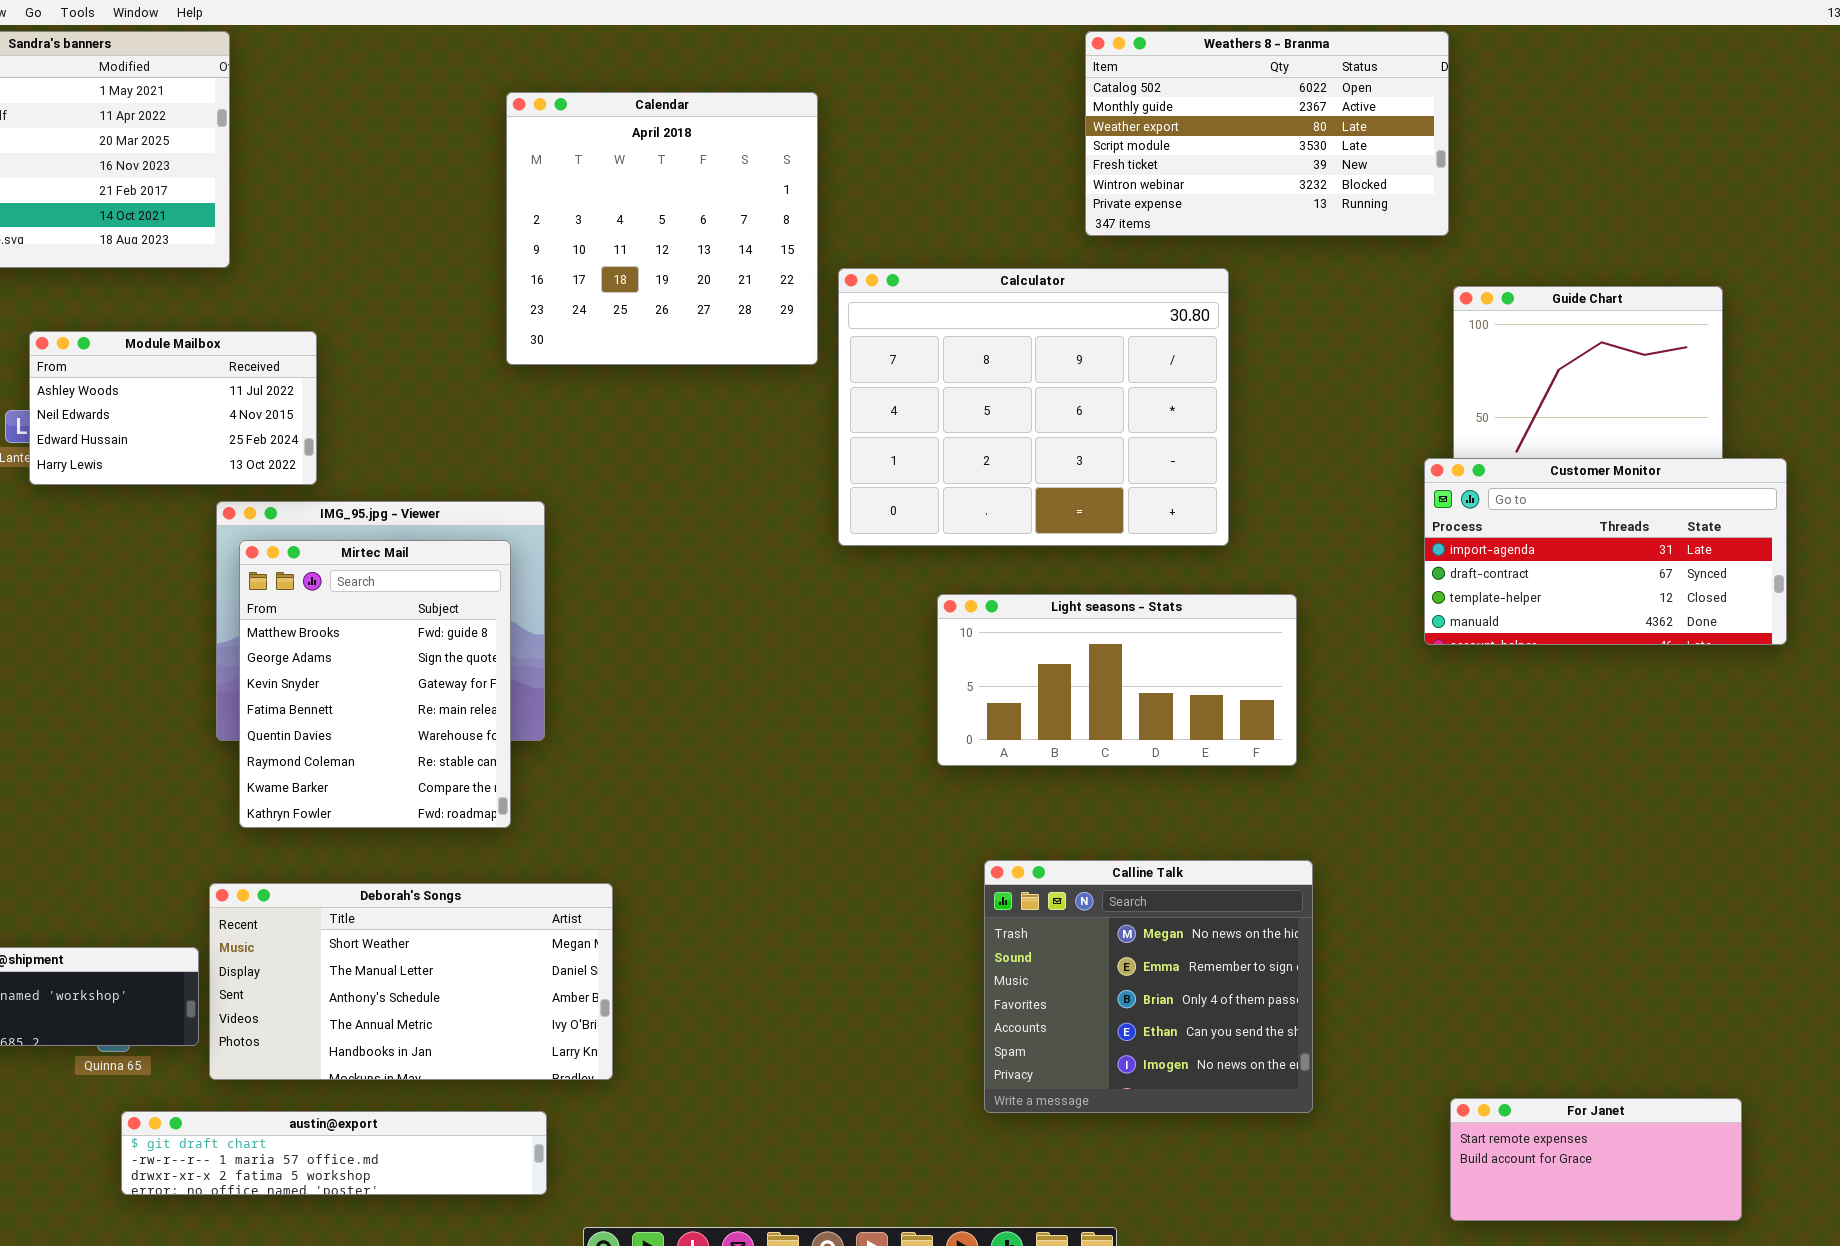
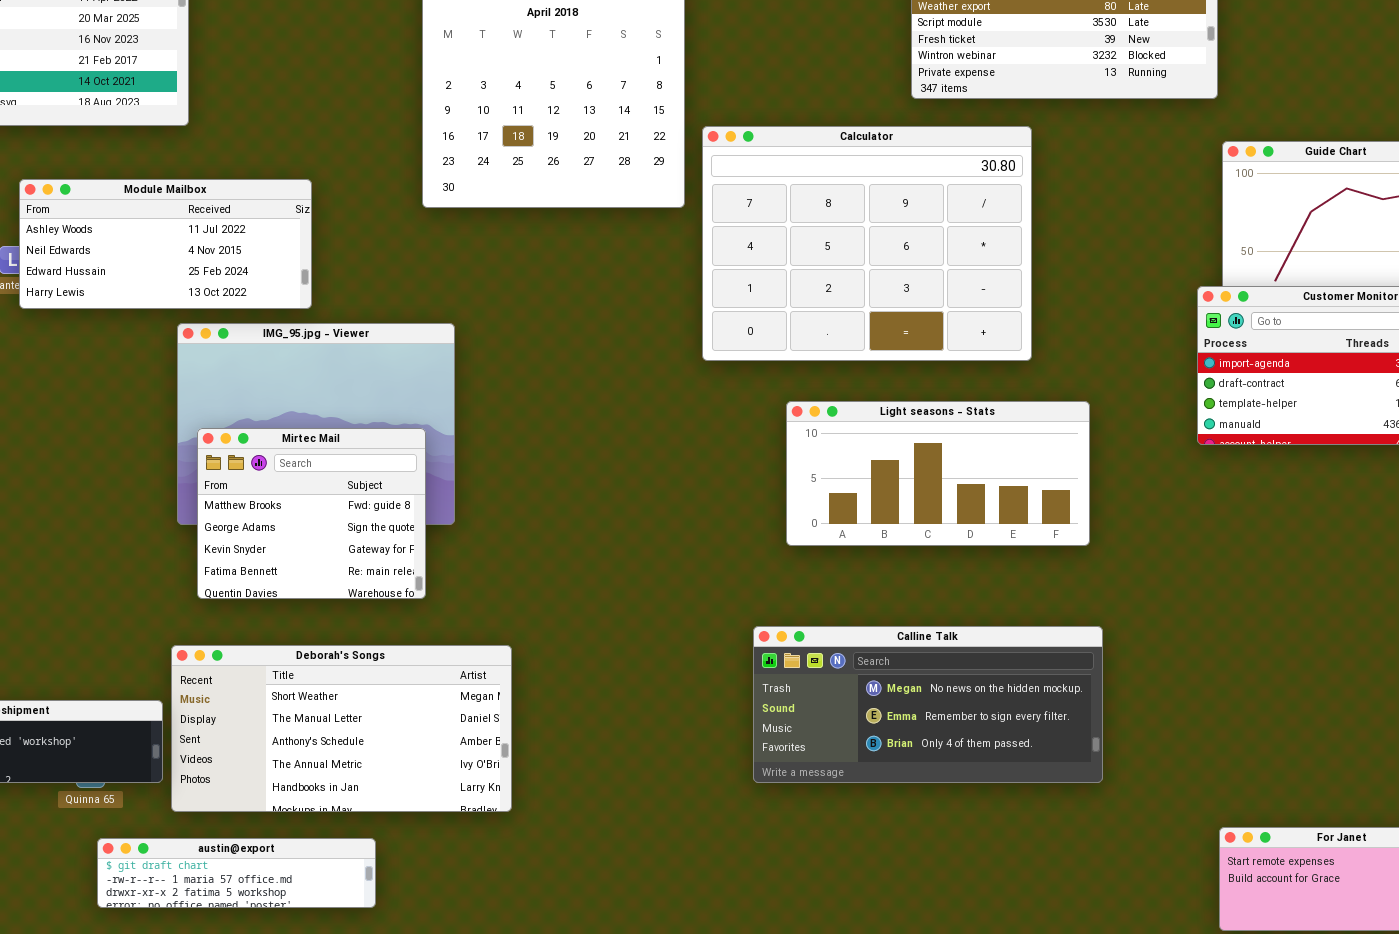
Module Mailbox: [29,331,317,485] -> [19,179,312,309], resized
Mirtec Mail: [239,540,511,828] -> [197,428,426,599], resized
Calline Talk: [984,860,1313,1113] -> [753,626,1103,783], resized
austin@export: [121,1111,547,1195] -> [97,838,376,908], resized

